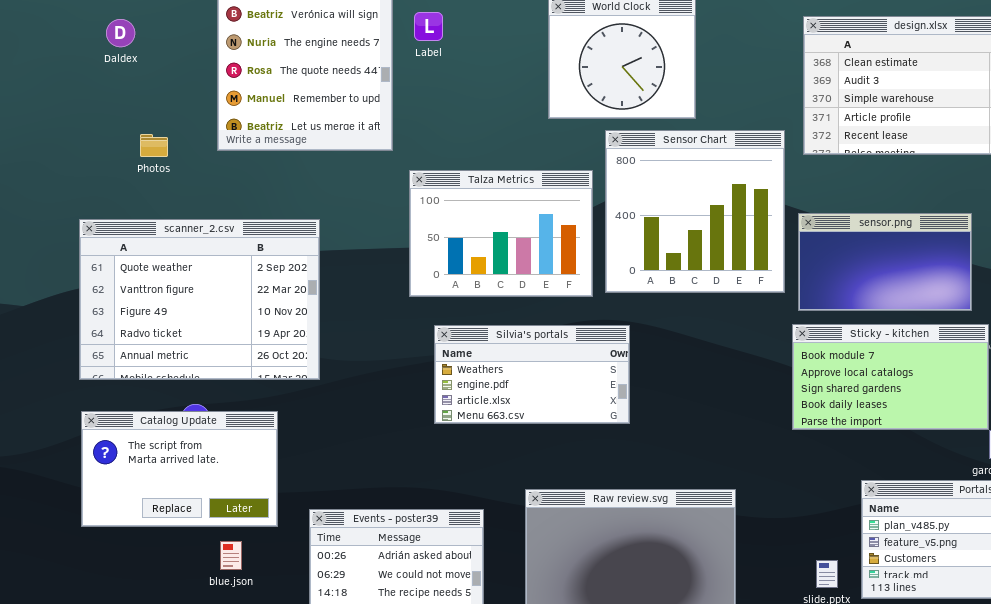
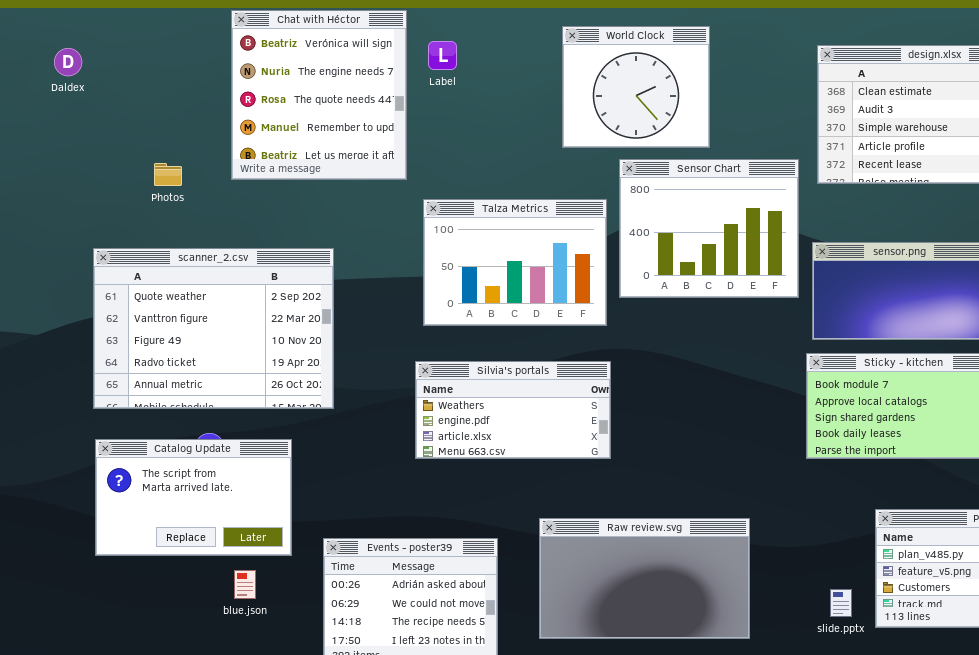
Daldex: [106,19,135,47] -> [54,48,82,76], moved
Sensor Chart: [605,130,785,293] -> [619,159,799,298], resized
Silvia's portals: [434,325,630,424] -> [415,361,611,459], moved

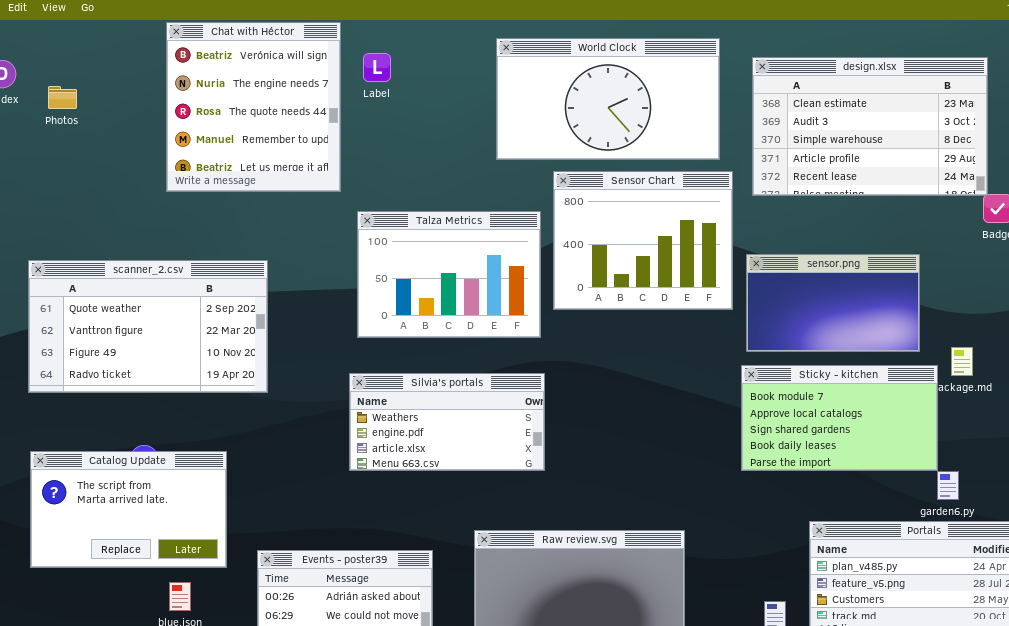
World Clock: [562,26,710,148] -> [496,38,720,160], resized
Photos: [154,163,182,186] -> [48,86,77,109], moved
scanner_2.csv: [93,248,334,409] -> [28,260,268,393], resized

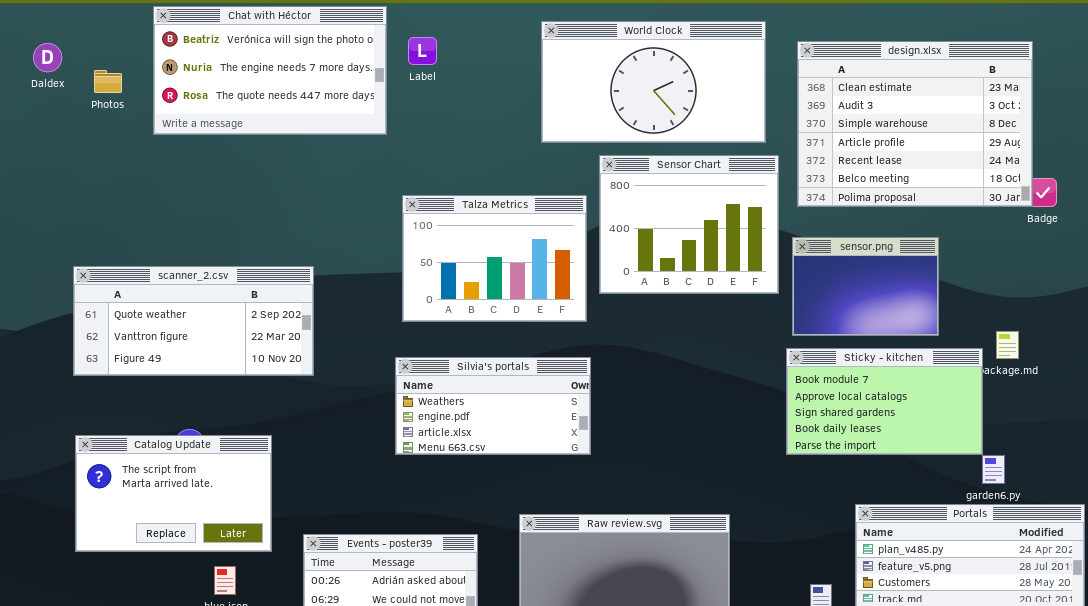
Chat with Héctor: [166,22,341,192] -> [153,6,387,135], resized
design.xlsx: [752,57,988,196] -> [797,41,1033,207], resized
sensor.png: [746,254,920,352] -> [792,237,939,336], resized
scanner_2.csv: [28,260,268,393] -> [73,266,314,376], resized

